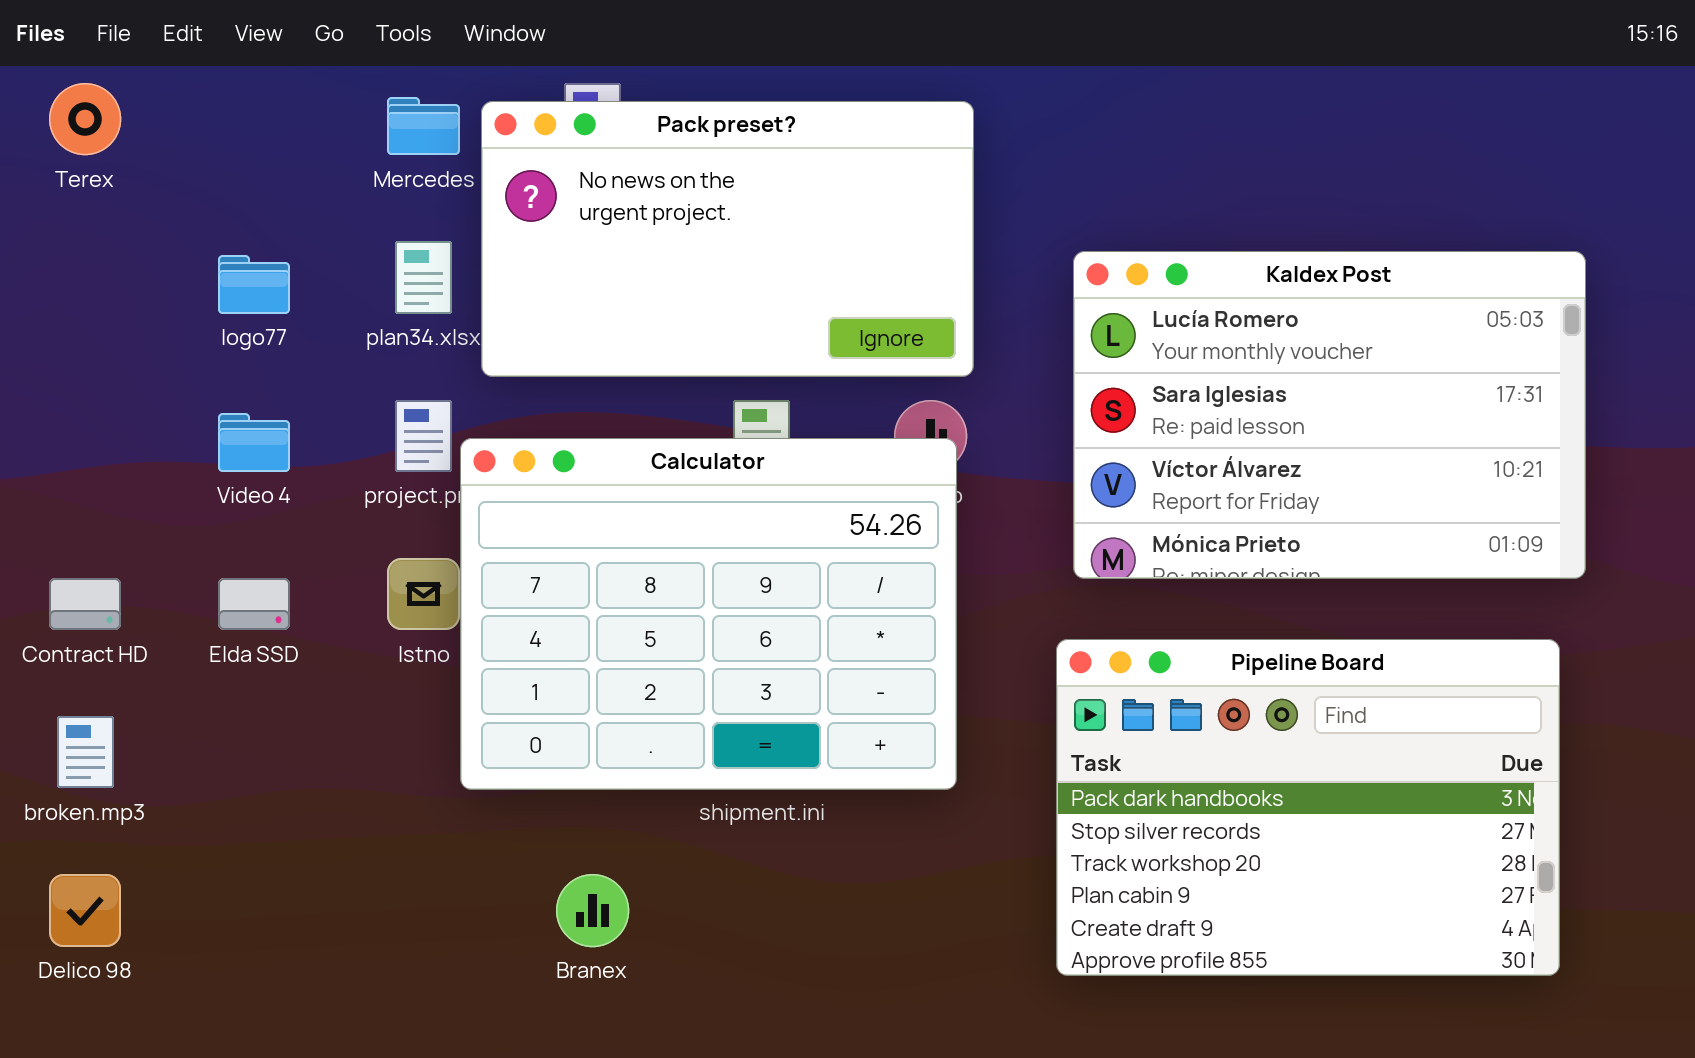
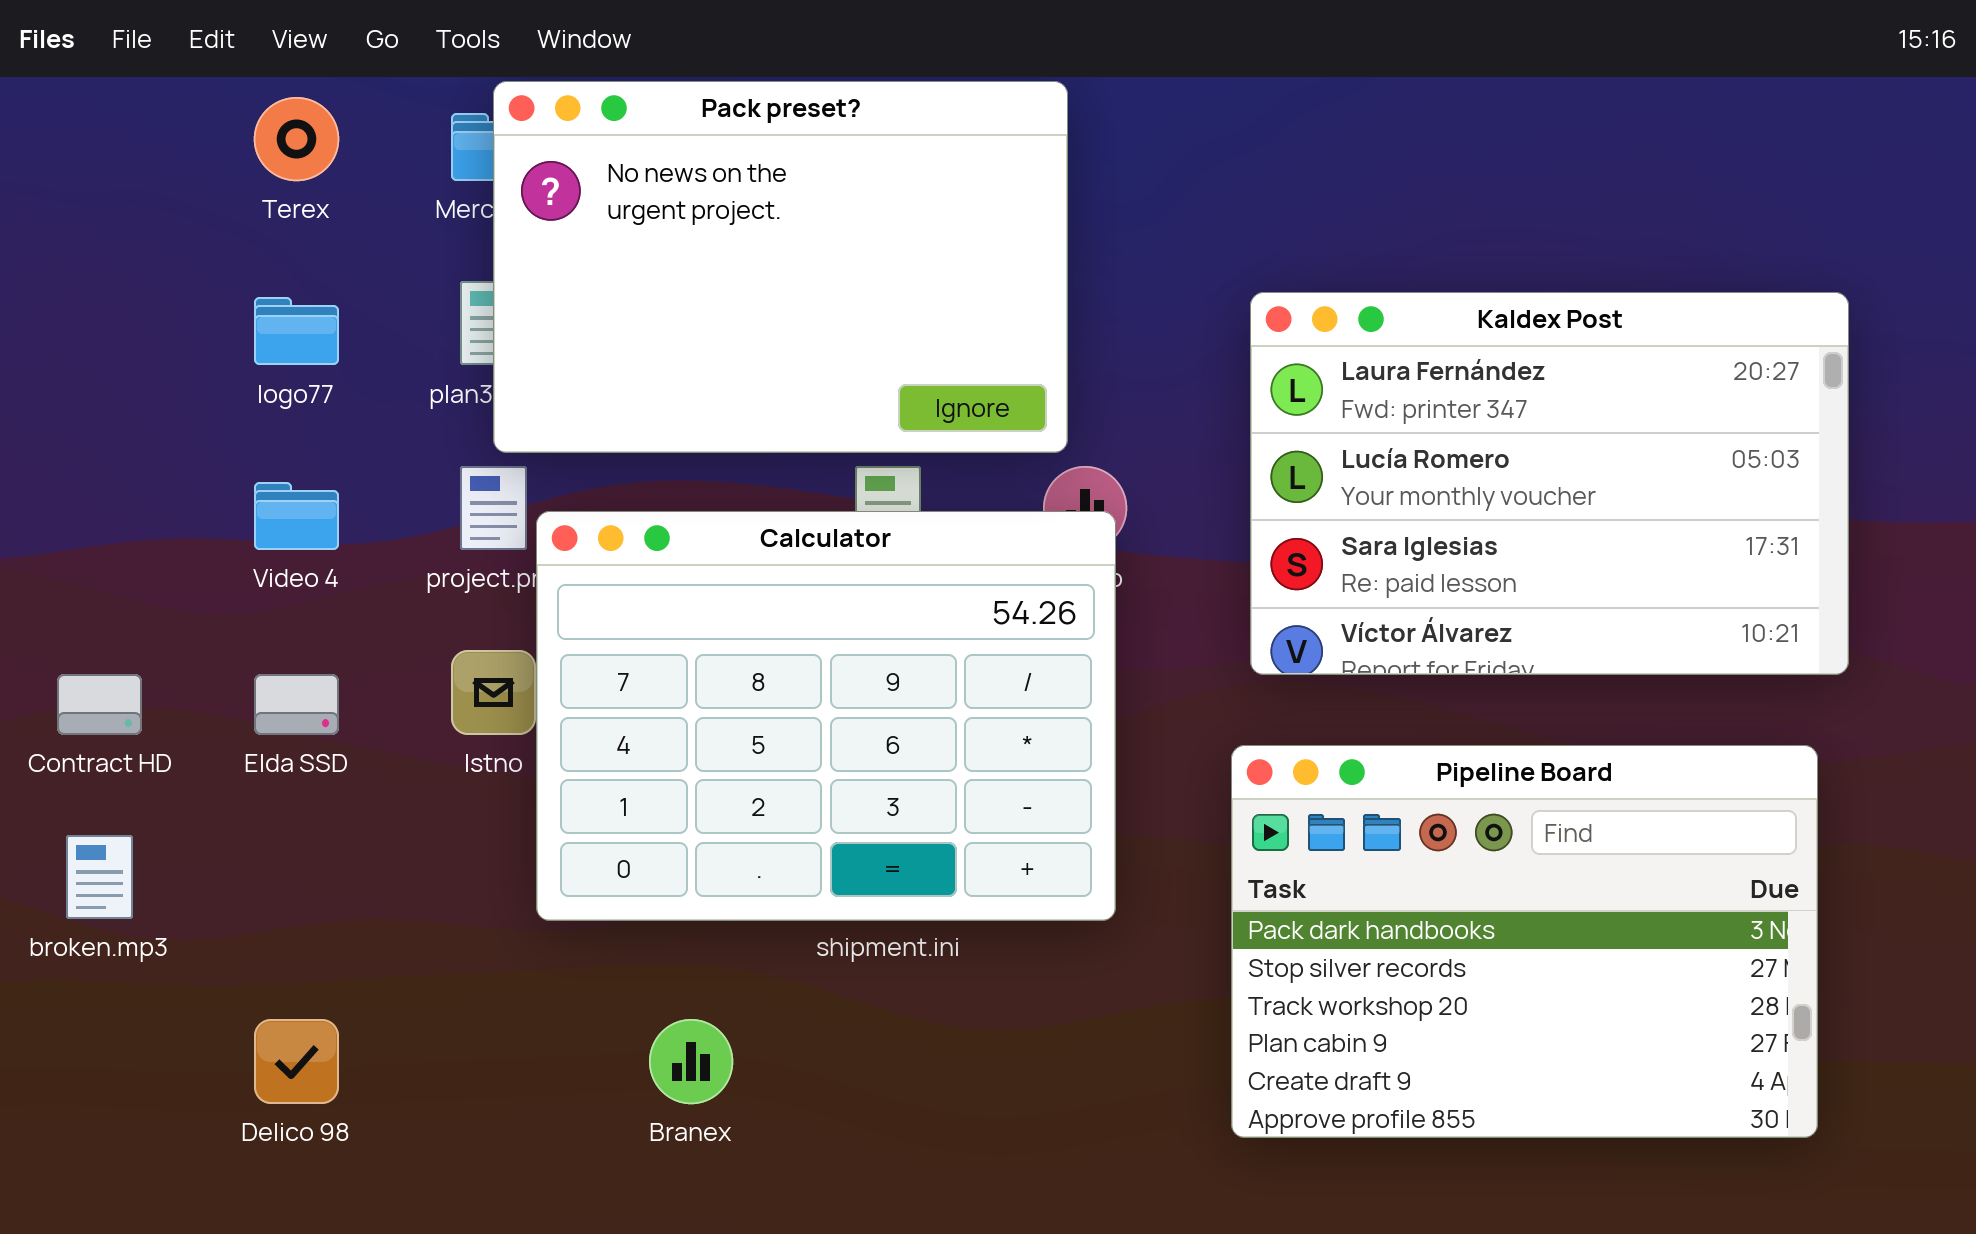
Terex: [49,83,121,155] -> [254,97,339,181], moved
Pack preset?: [481,101,974,377] -> [493,81,1068,453], moved, resized
Kaldex Post: [1073,251,1586,579] -> [1250,292,1849,675], scrolled up 1 row
Delico 98: [49,874,121,947] -> [254,1019,339,1104], moved

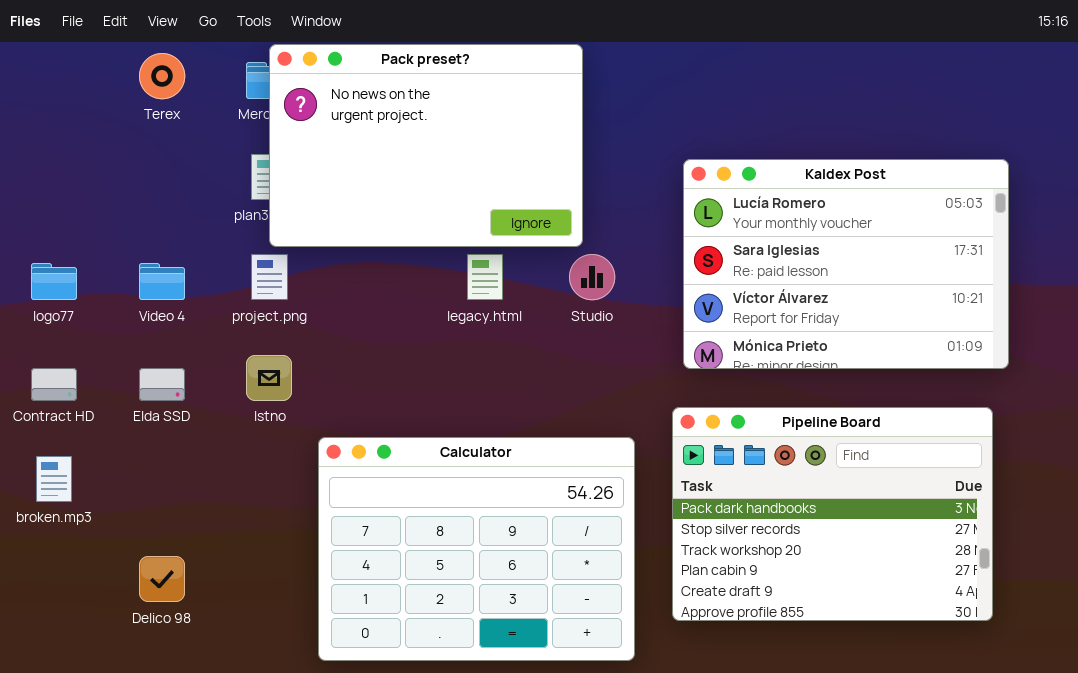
Kaldex Post: [1250,292,1849,675] -> [683,159,1009,369], scrolled down 1 row
logo77: [254,297,339,365] -> [31,263,77,300], moved
Calculator: [536,511,1116,921] -> [318,437,635,661], moved

